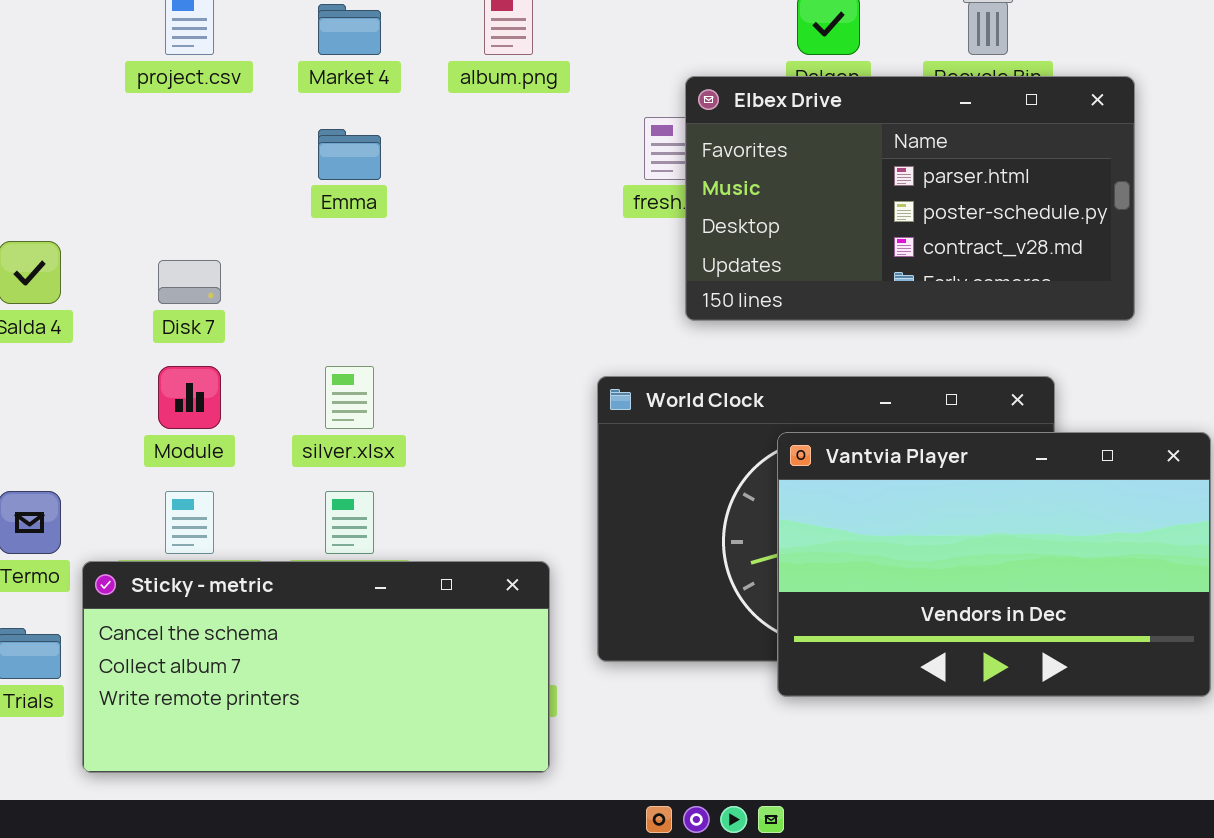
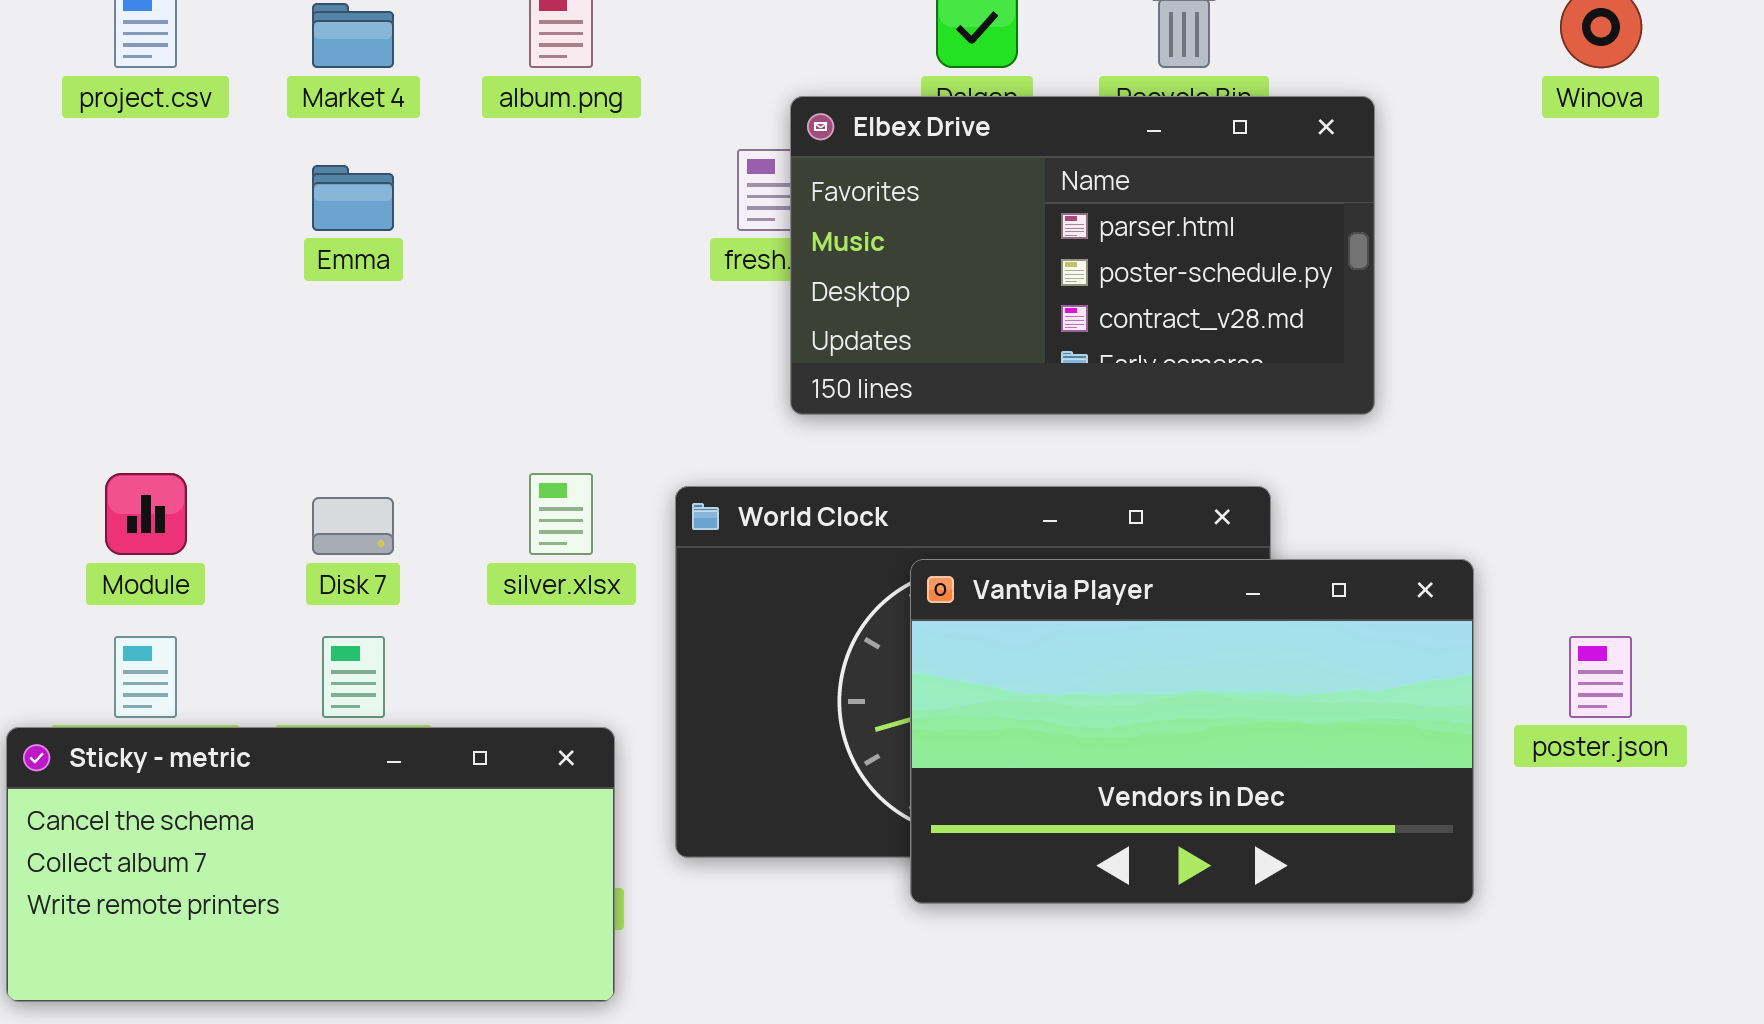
Disk 7: [158,260,221,304] -> [312,497,394,555], moved
silver.xlsx: [325,366,374,429] -> [529,473,593,555], moved

